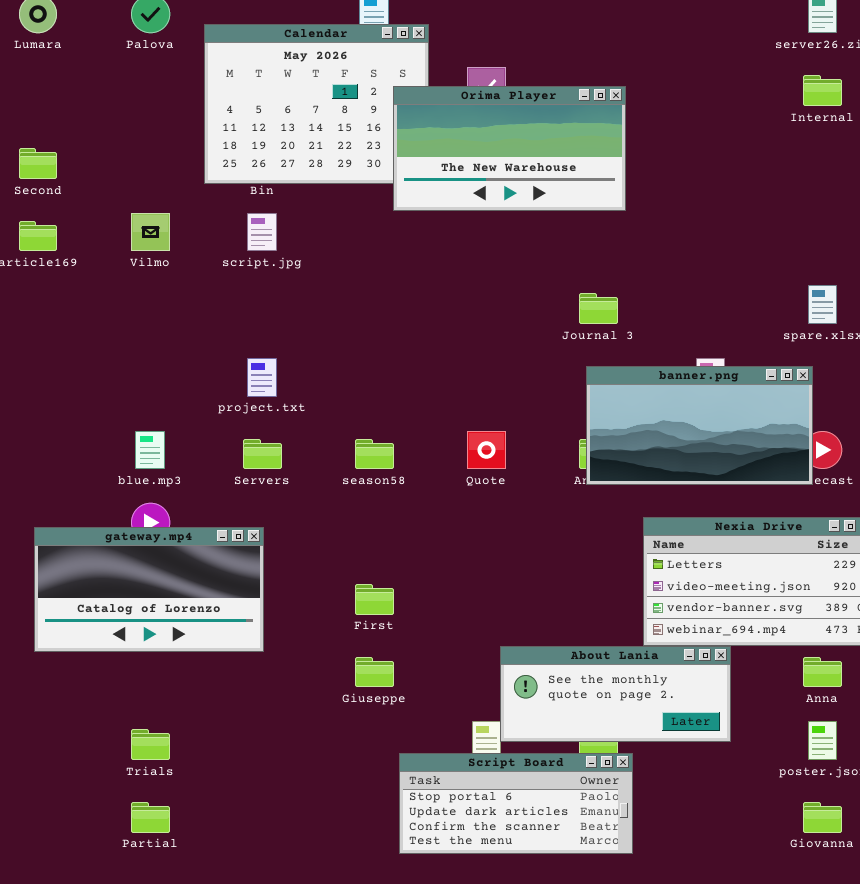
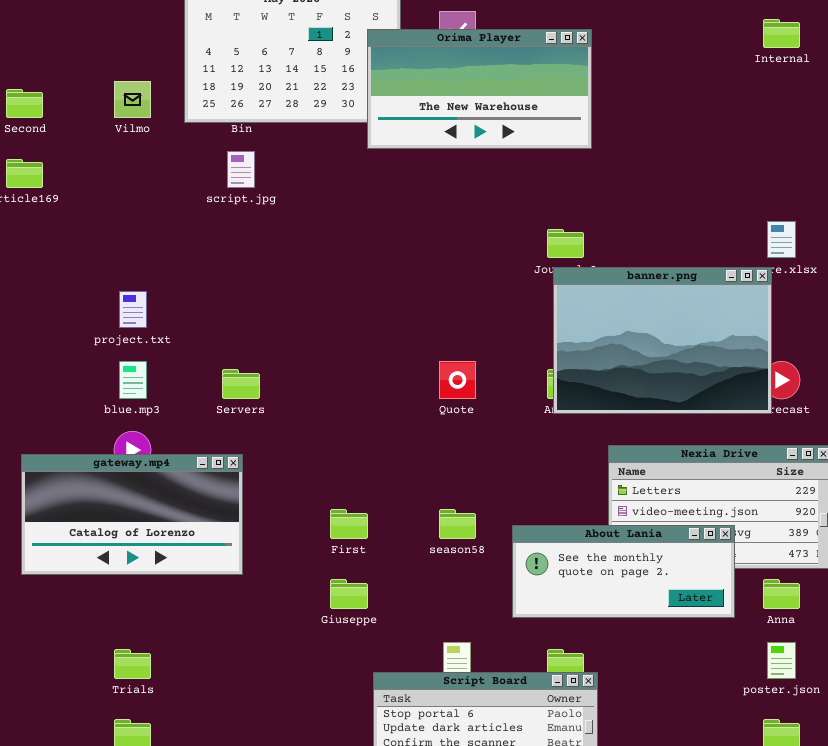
Vilmo: [131,213,170,251] -> [114,81,151,118], moved
project.txt: [247,358,277,397] -> [119,291,147,328], moved
banner.png: [586,366,813,485] -> [553,267,772,414], resized
season58: [355,439,394,469] -> [439,509,476,539], moved
About Lania: [500,646,731,742] -> [512,525,735,618], moved

